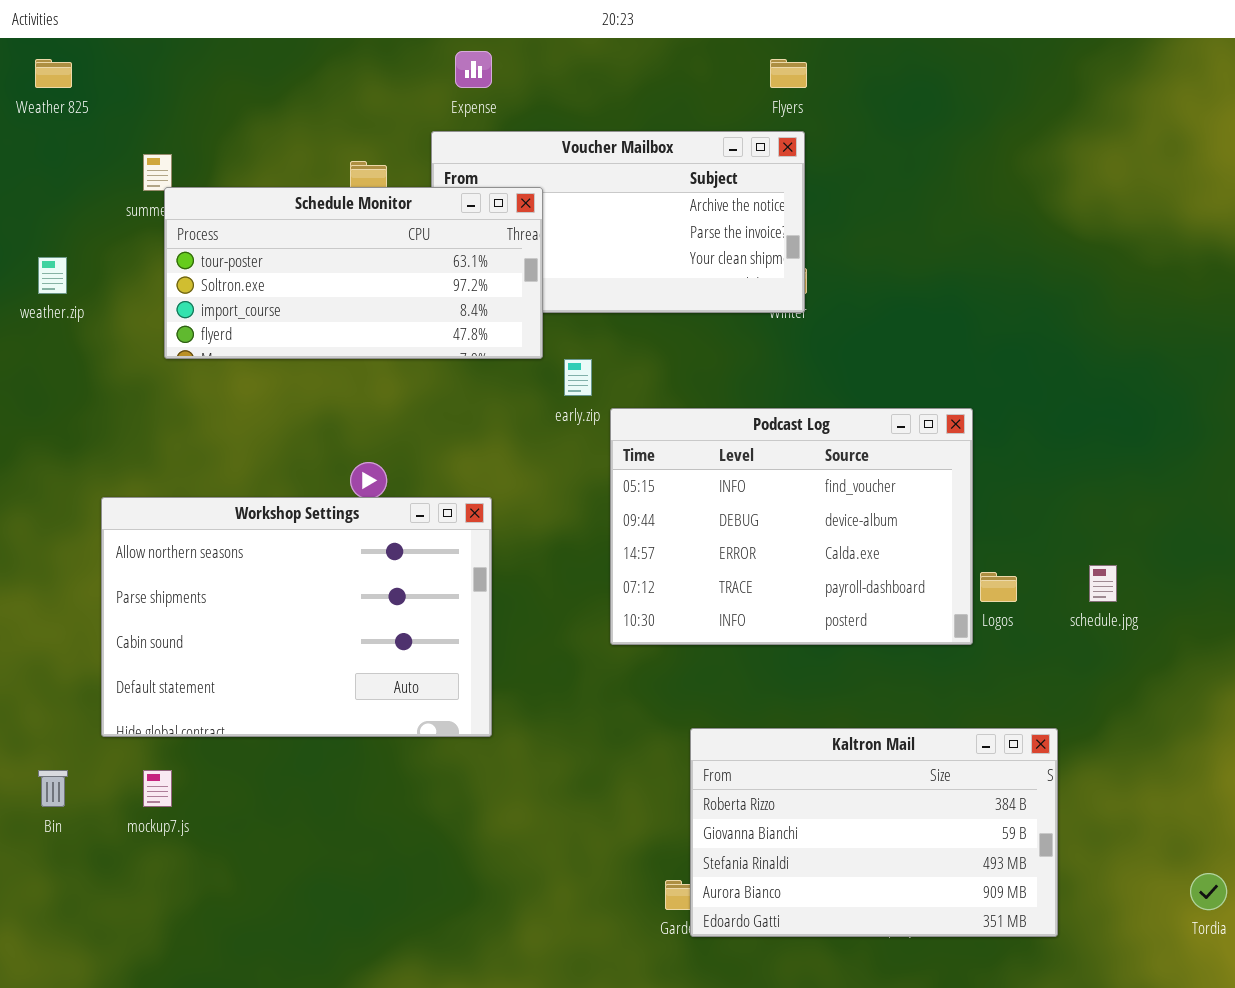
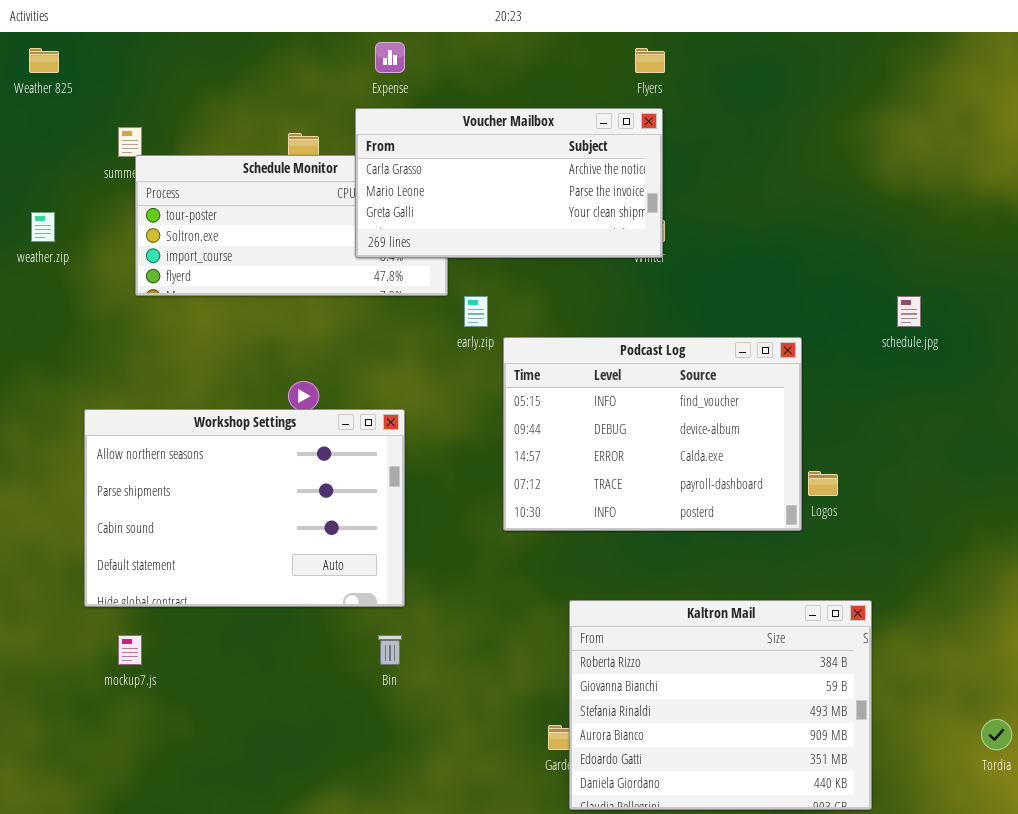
Voucher Mailbox: [431,131,805,313] -> [355,108,663,258], raised
schedule.jpg: [1089,565,1117,602] -> [897,296,921,327], moved
Kaltron Mail: [690,728,1058,937] -> [569,600,872,810], resized
Bin: [38,770,68,807] -> [378,635,402,665], moved

